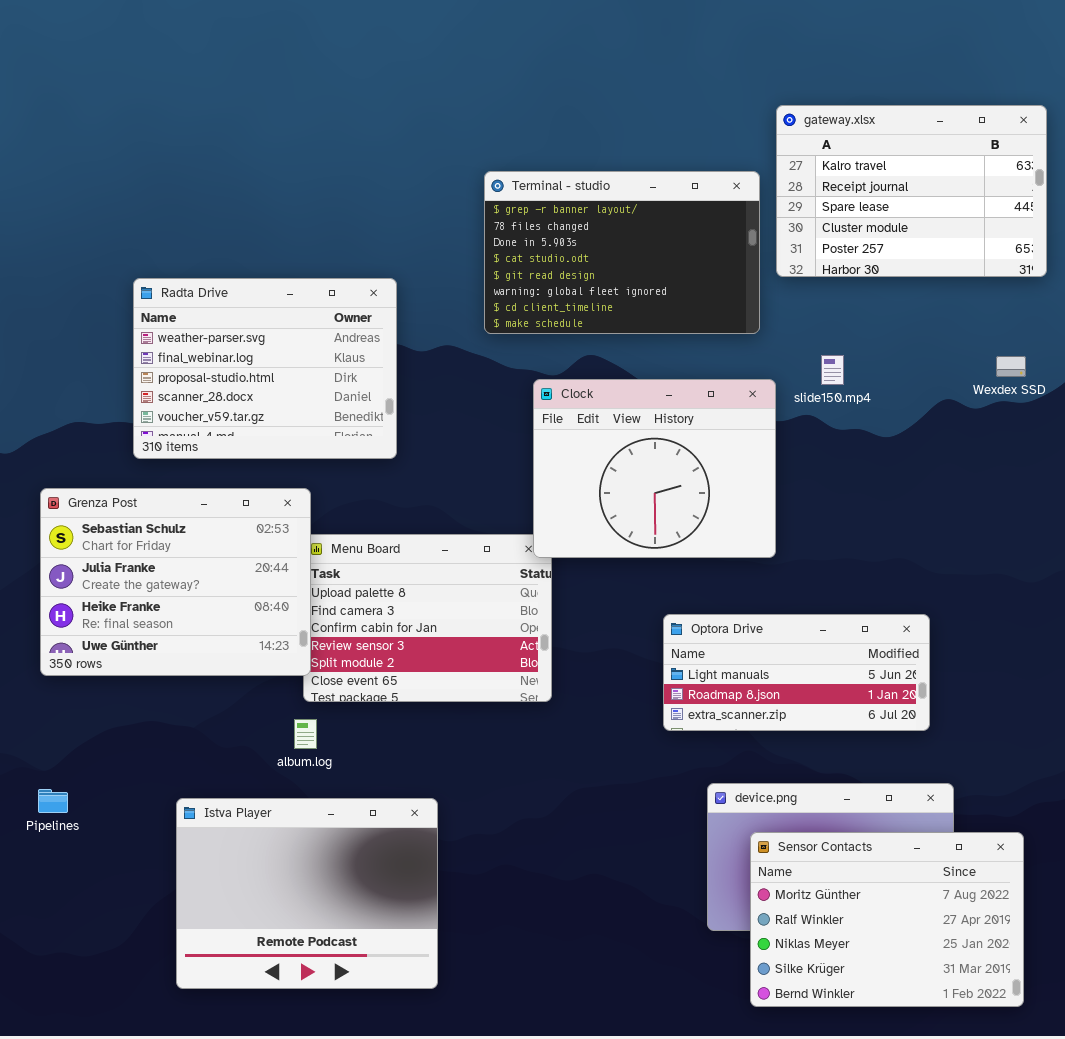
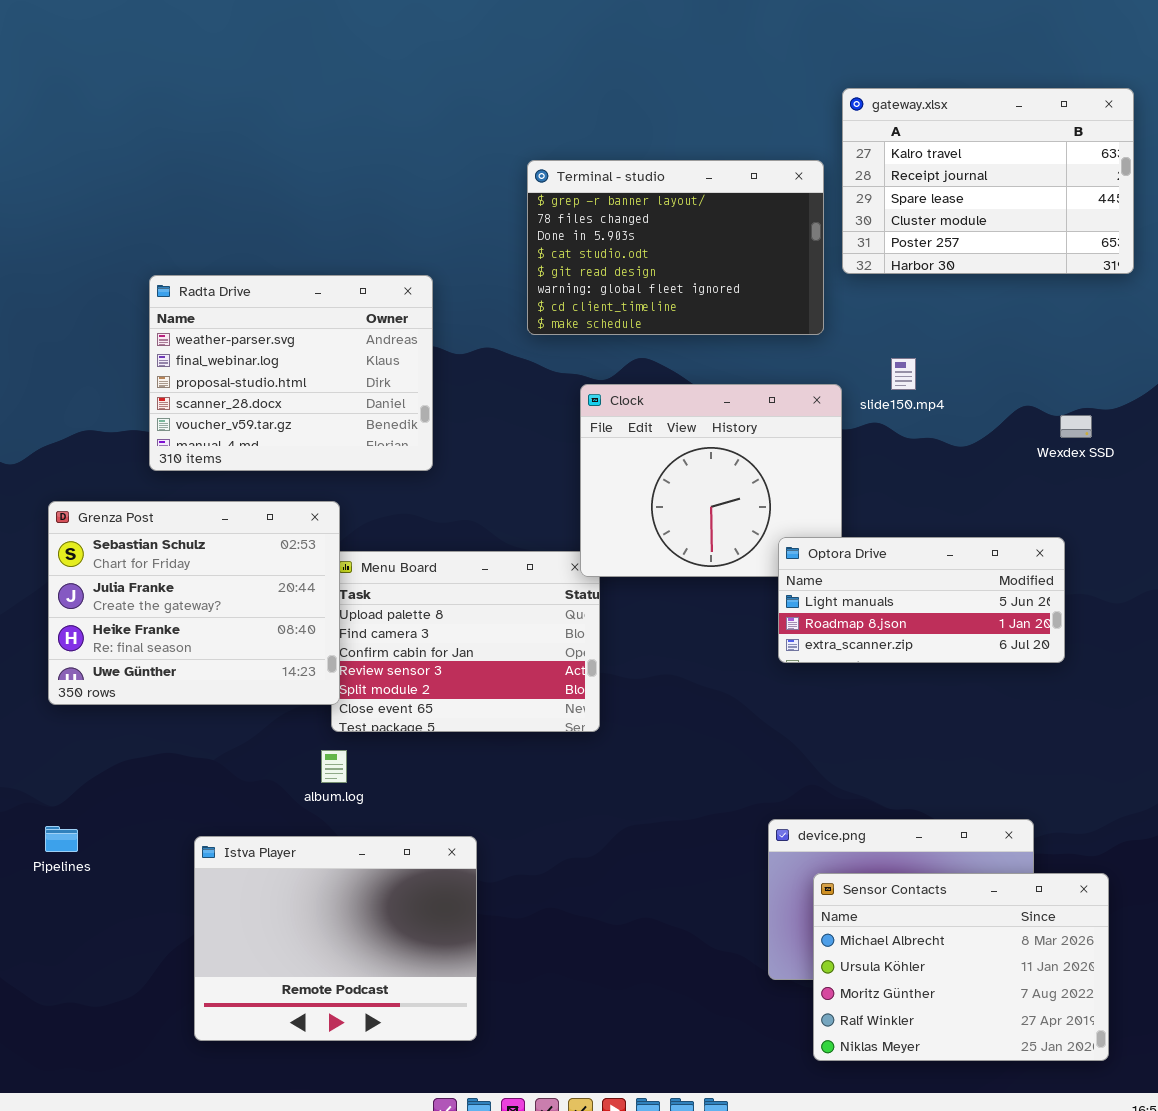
Wexdex SSD: [996,356,1026,377] -> [1060,415,1092,438], moved
Optora Drive: [663,614,930,731] -> [778,537,1065,663], moved
Sensor Contacts: [750,832,1024,1007] -> [813,873,1109,1061], scrolled up 2 rows

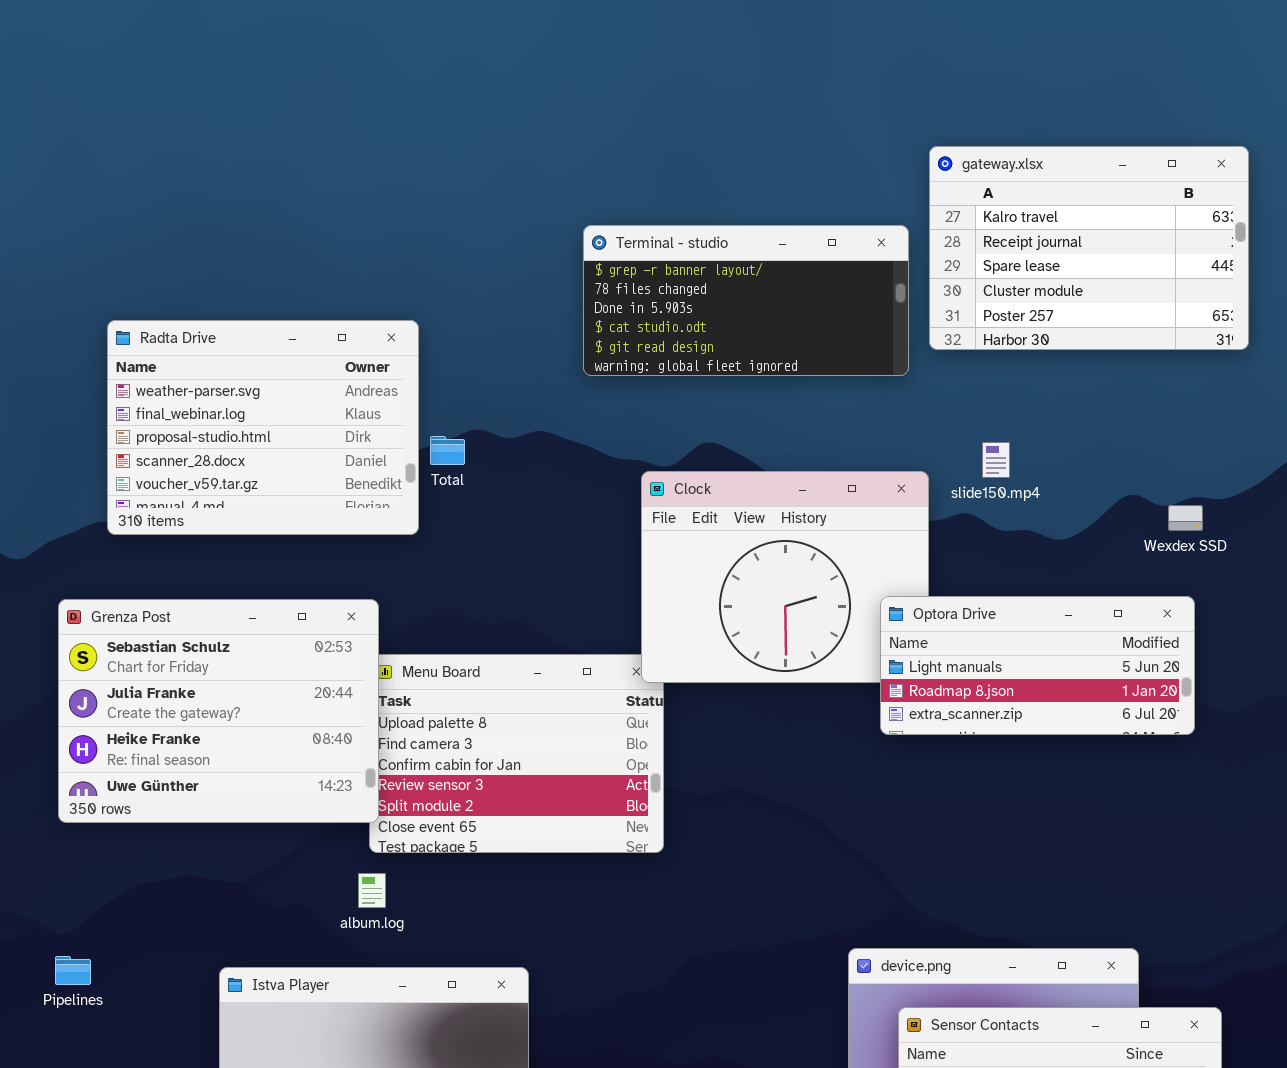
Terminal - studio: [527,160,824,335] -> [583,225,909,376], resized
Radta Drive: [149,275,433,471] -> [107,320,419,535], moved
Optora Drive: [778,537,1065,663] -> [880,596,1195,735], moved

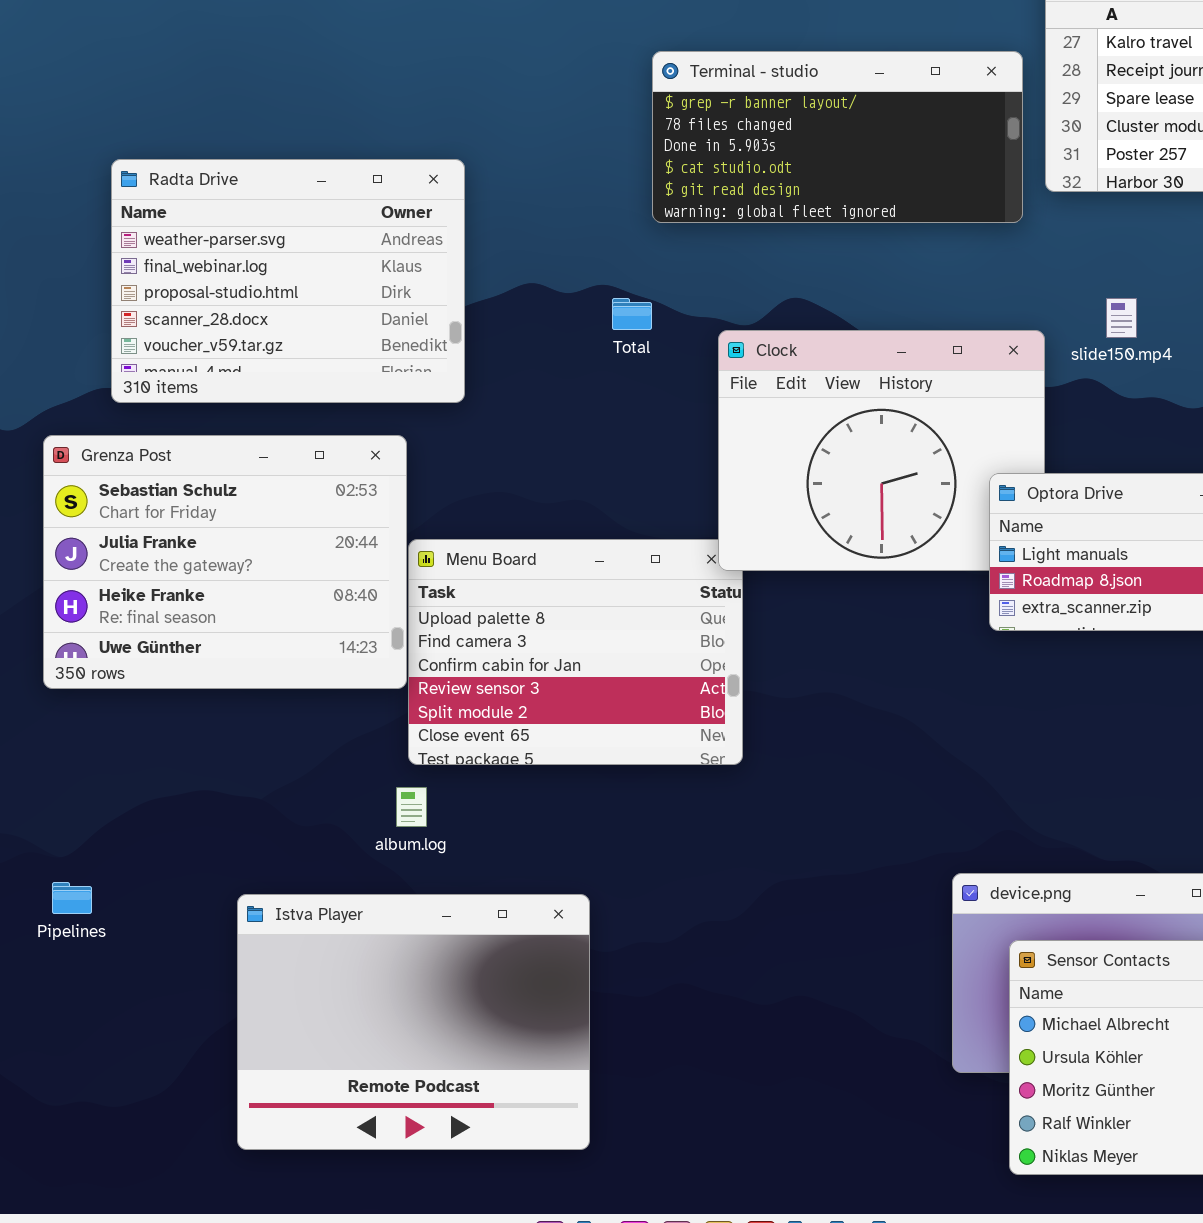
Total: [430,436,465,465] -> [612,298,652,330], moved
Grenza Post: [58,599,379,823] -> [43,435,407,689], moved

